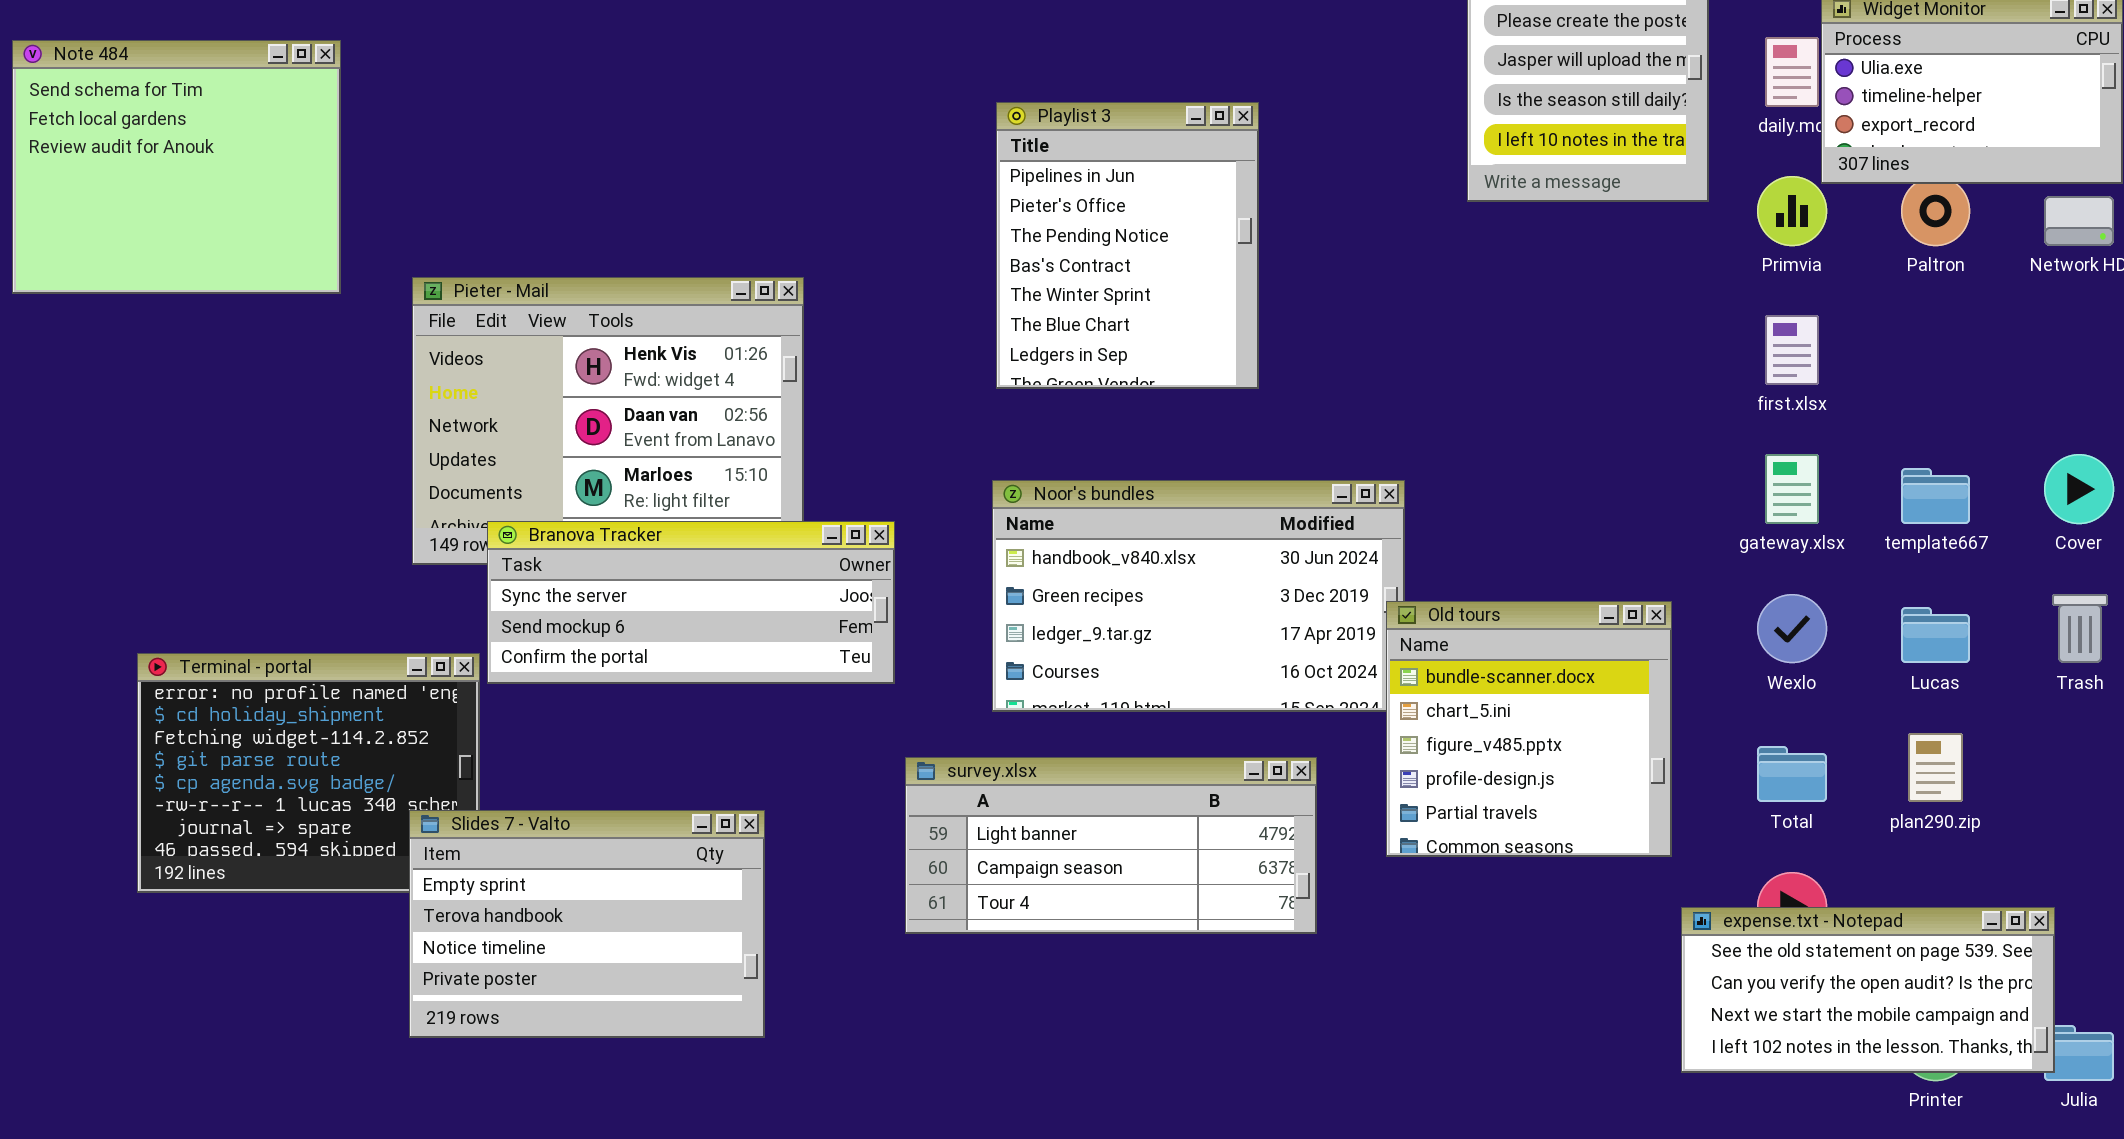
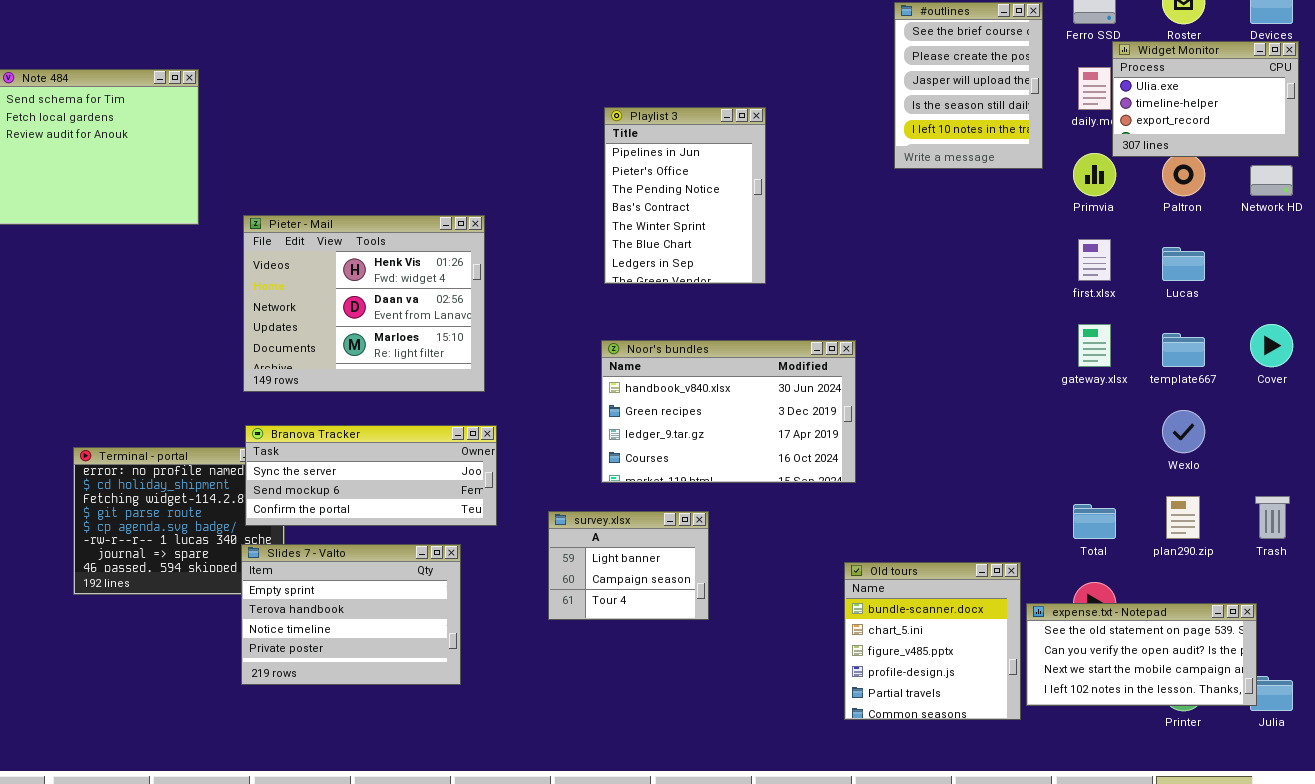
Branova Tracker: [487,521,895,684] -> [245,425,497,526], moved
Wexlo: [1757,594,1827,663] -> [1162,410,1205,453], moved
Trash: [2052,594,2108,663] -> [1255,496,1290,539], moved
Old tours: [1386,601,1672,857] -> [844,562,1021,720], moved
Lucas: [1901,607,1970,663] -> [1162,247,1205,281], moved
survey.xlsx: [905,757,1317,934] -> [548,511,709,620], resized

